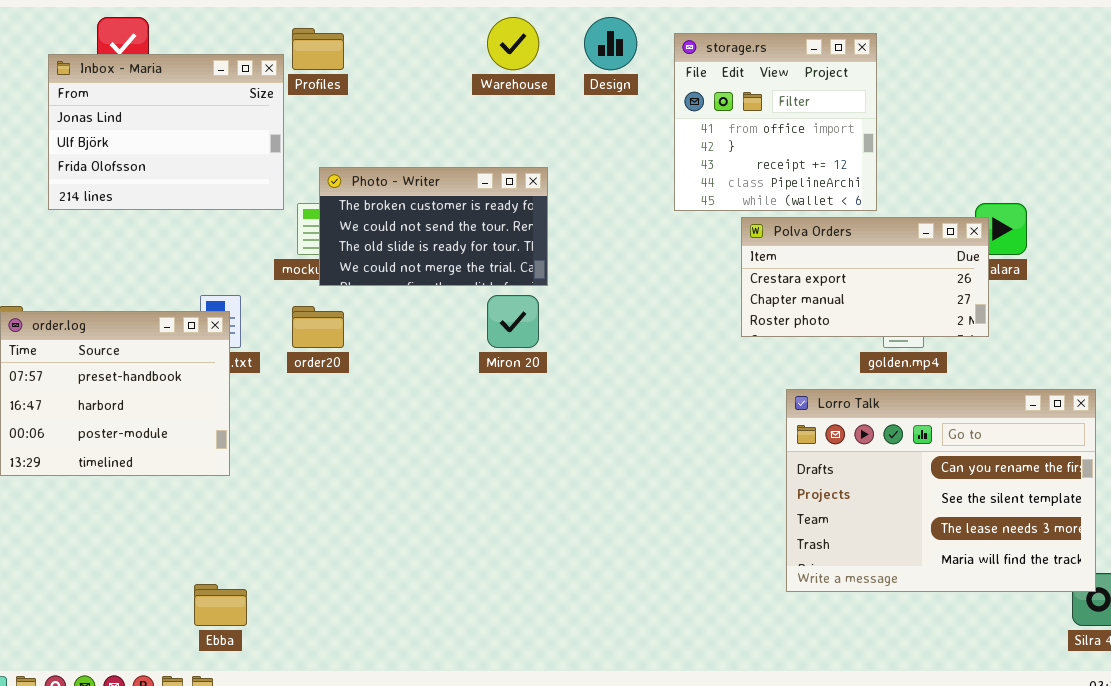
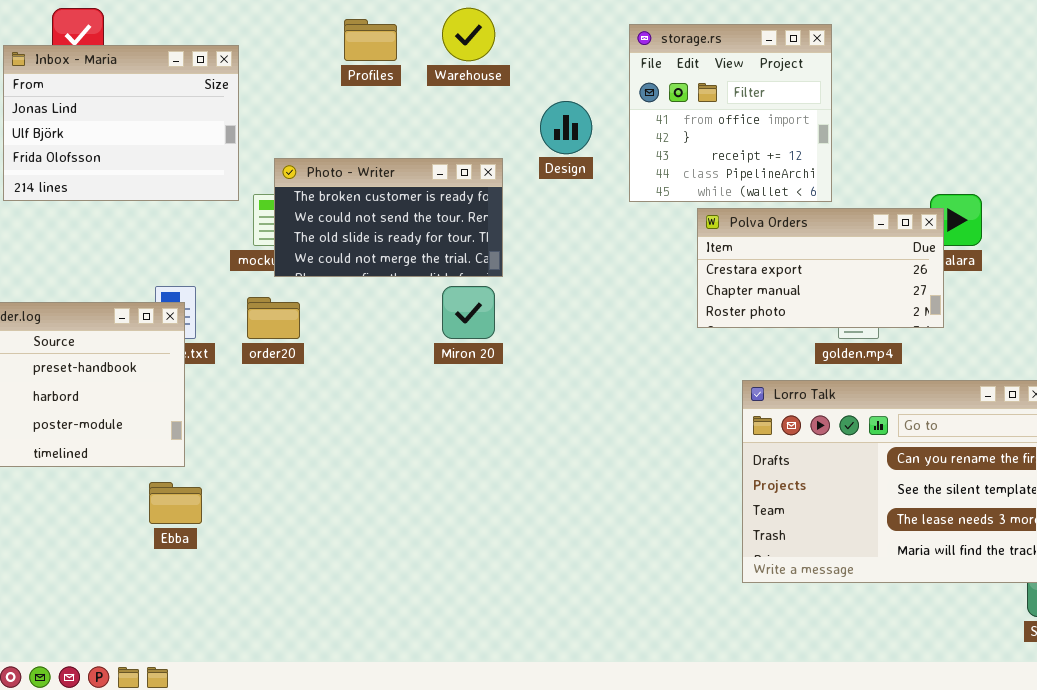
Design: [584,17,637,70] -> [540,101,592,154], moved
Profiles: [292,28,344,70] -> [344,19,397,61], moved
Ebba: [194,584,247,626] -> [149,482,202,524], moved

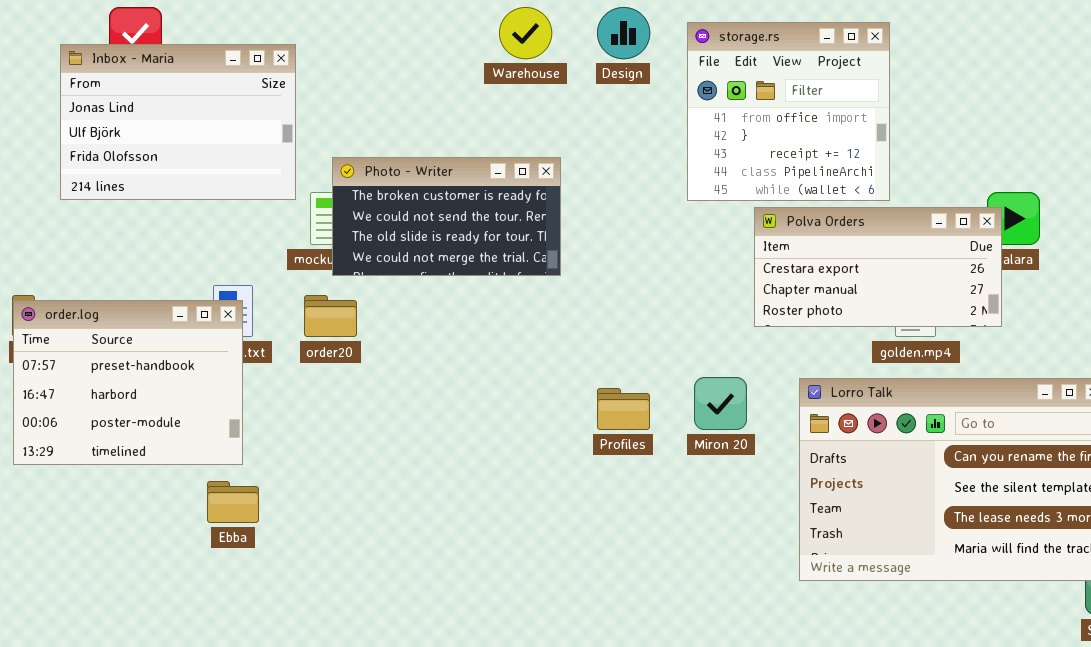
Profiles: [344,19,397,61] -> [597,388,650,430], moved
Design: [540,101,592,154] -> [597,7,650,59], moved
Miron 20: [442,286,495,339] -> [694,377,747,430], moved

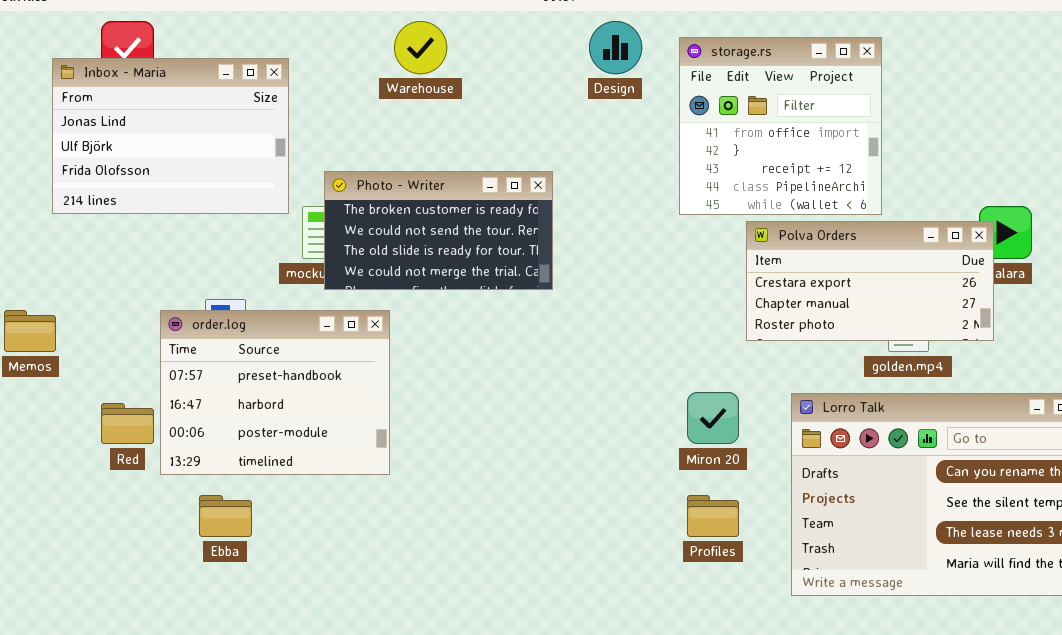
Warehouse: [499,7,552,59] -> [394,21,447,74], moved
order.log: [13,300,243,465] -> [160,310,390,475], moved
Profiles: [597,388,650,430] -> [687,495,739,537], moved

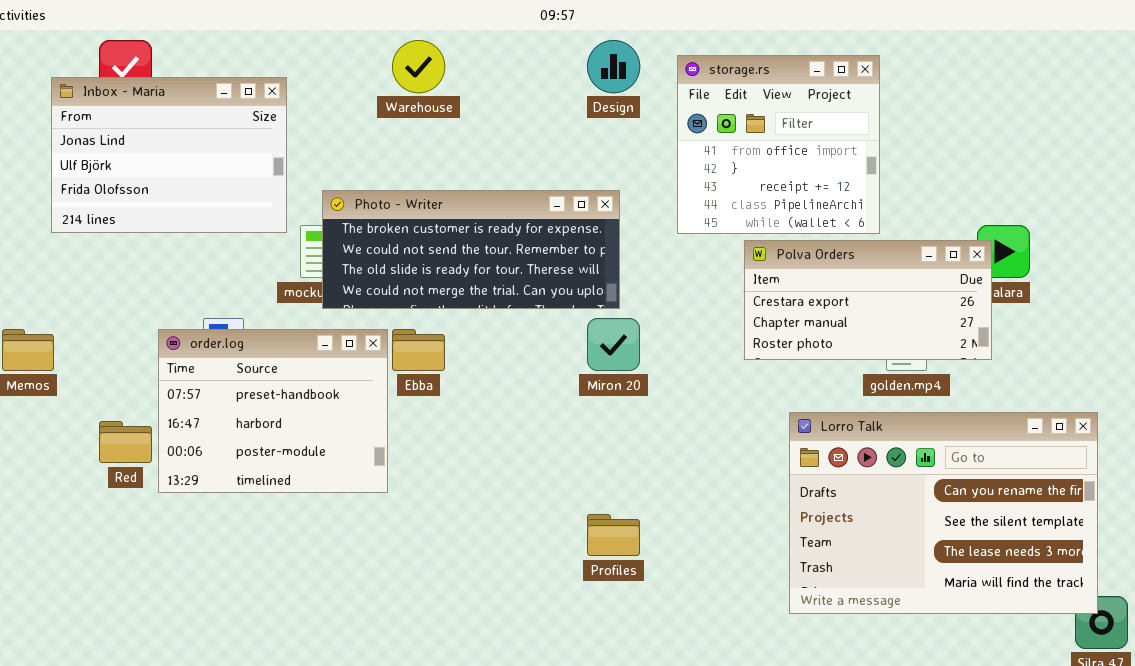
Photo - Writer: [324,171,553,290] -> [322,190,620,309], resized
Miron 20: [687,392,739,444] -> [587,318,640,371], moved
Ebba: [199,495,252,537] -> [392,329,445,371], moved
Profiles: [687,495,739,537] -> [587,514,640,556], moved

